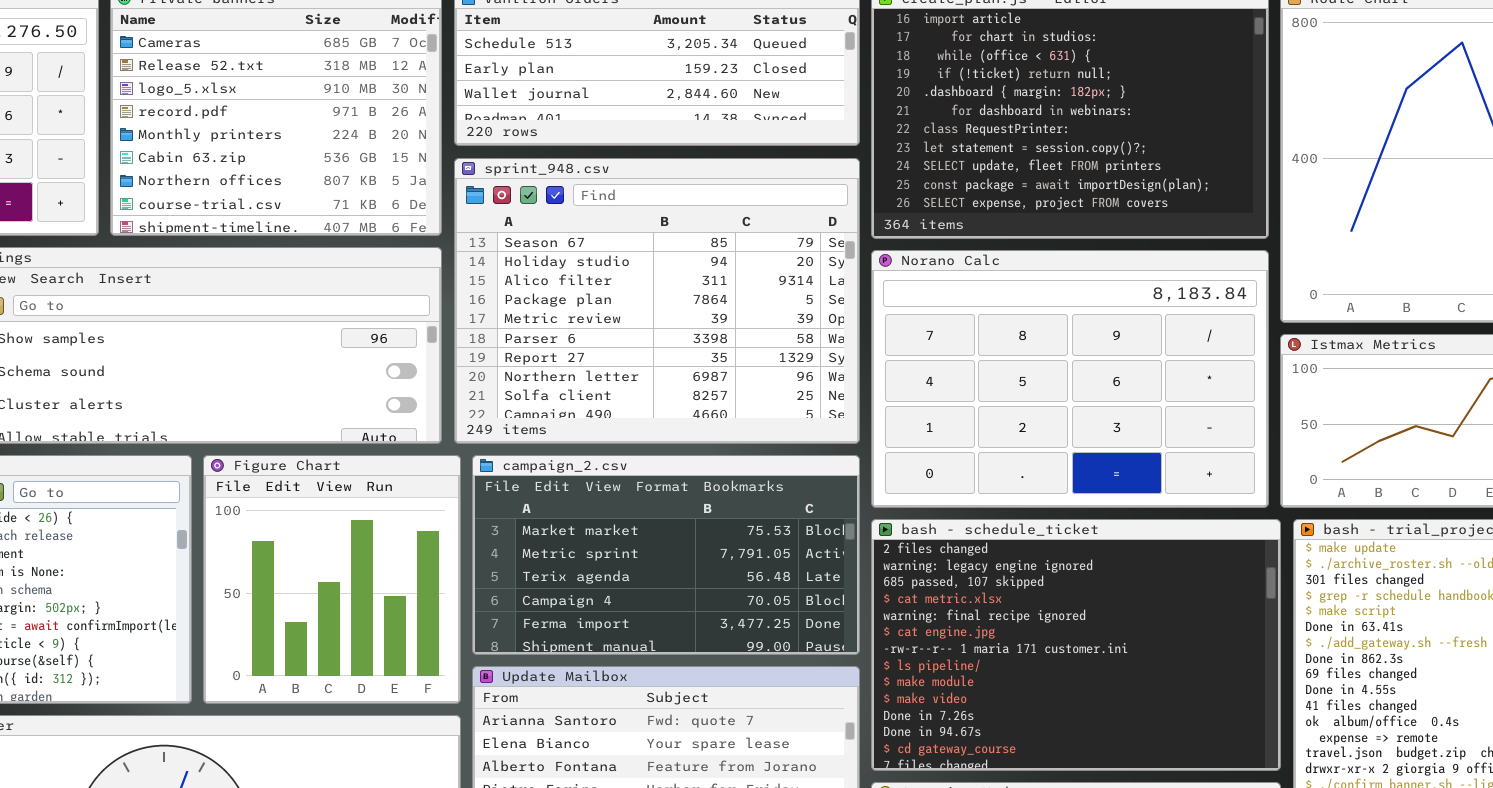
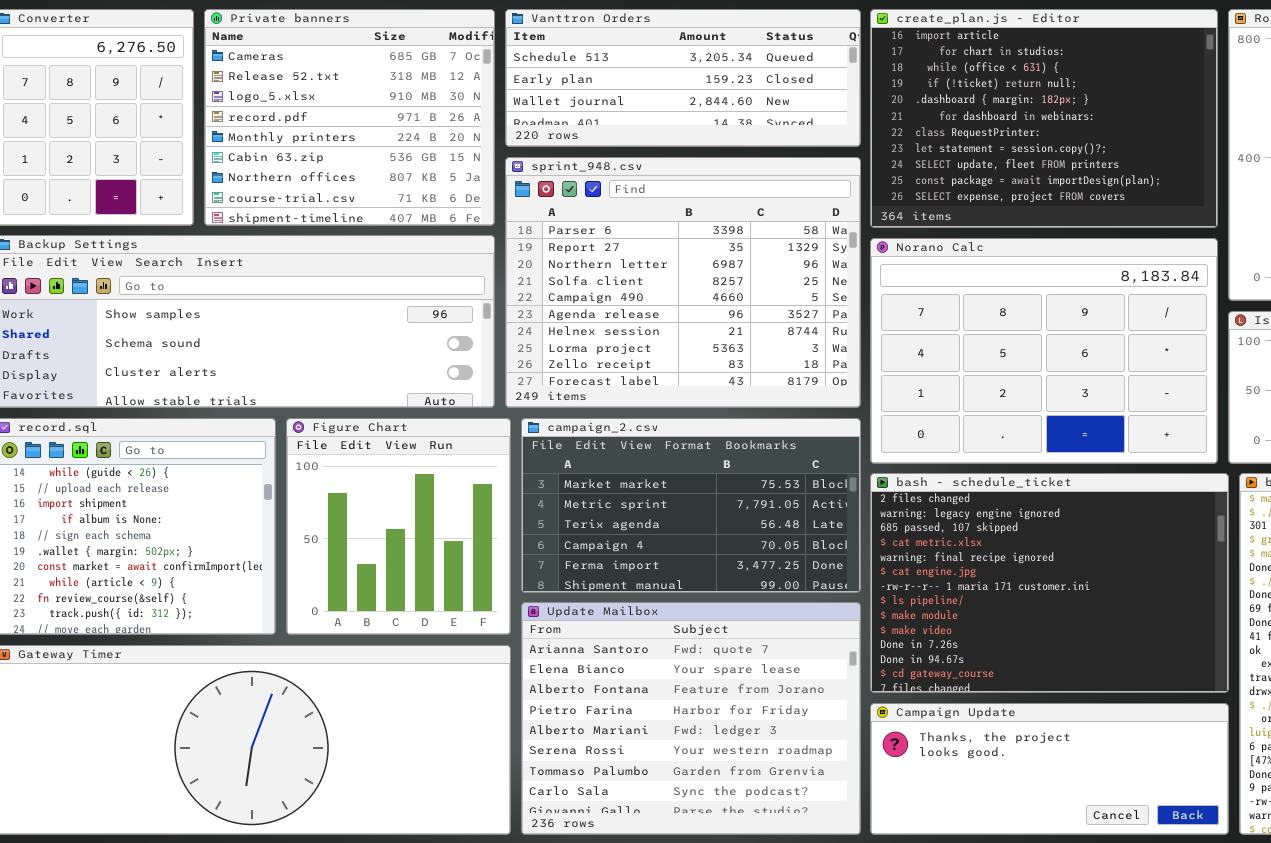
sprint_948.csv: [454,158,860,444] -> [505,157,861,408], scrolled down 5 rows

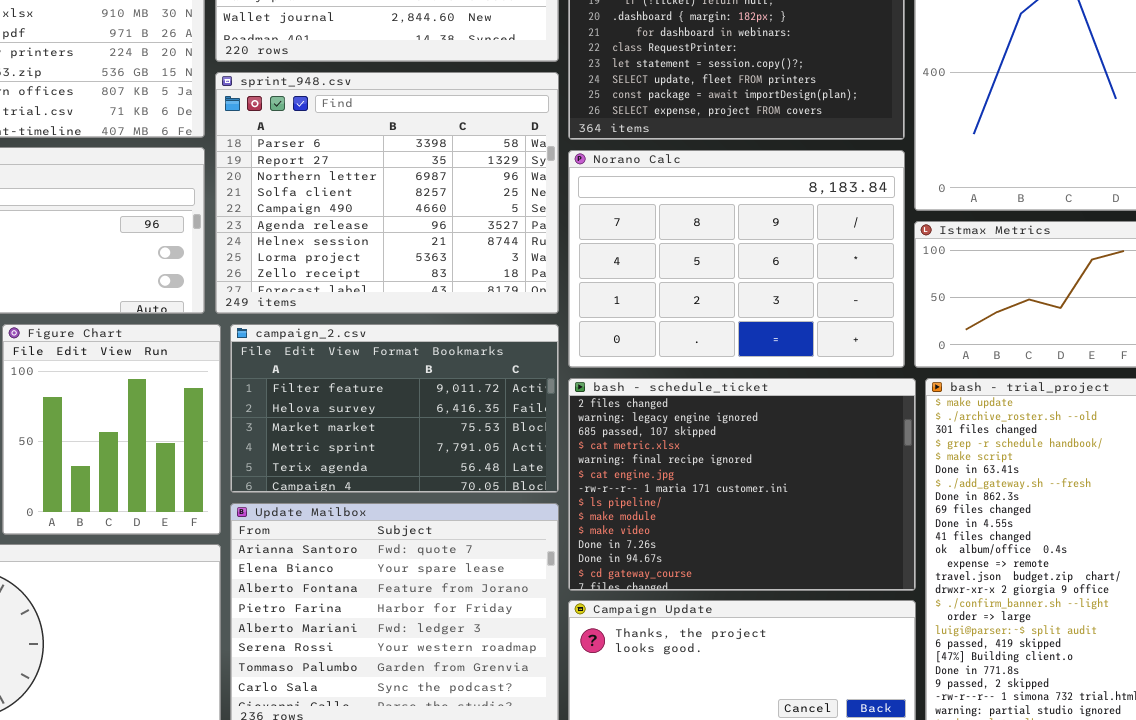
campaign_2.csv: [521,418,861,593] -> [230,324,559,493], scrolled up 2 rows

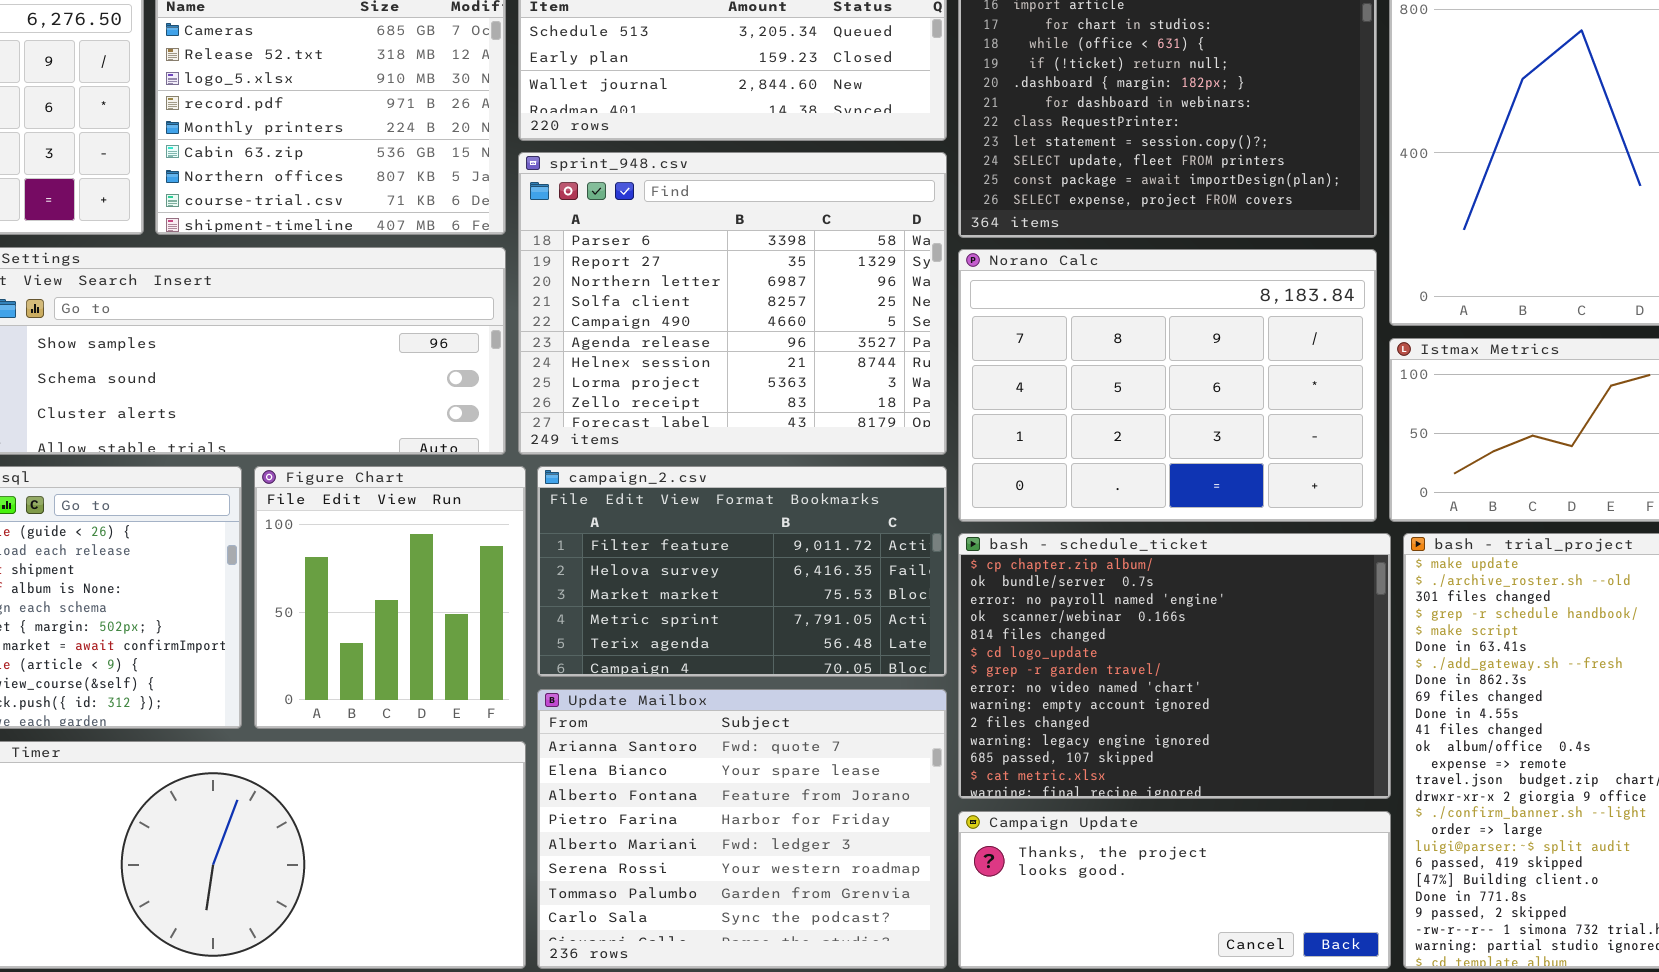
bash - schedule_ticket: [568,378,916,591] -> [958,533,1391,799], scrolled up 9 rows

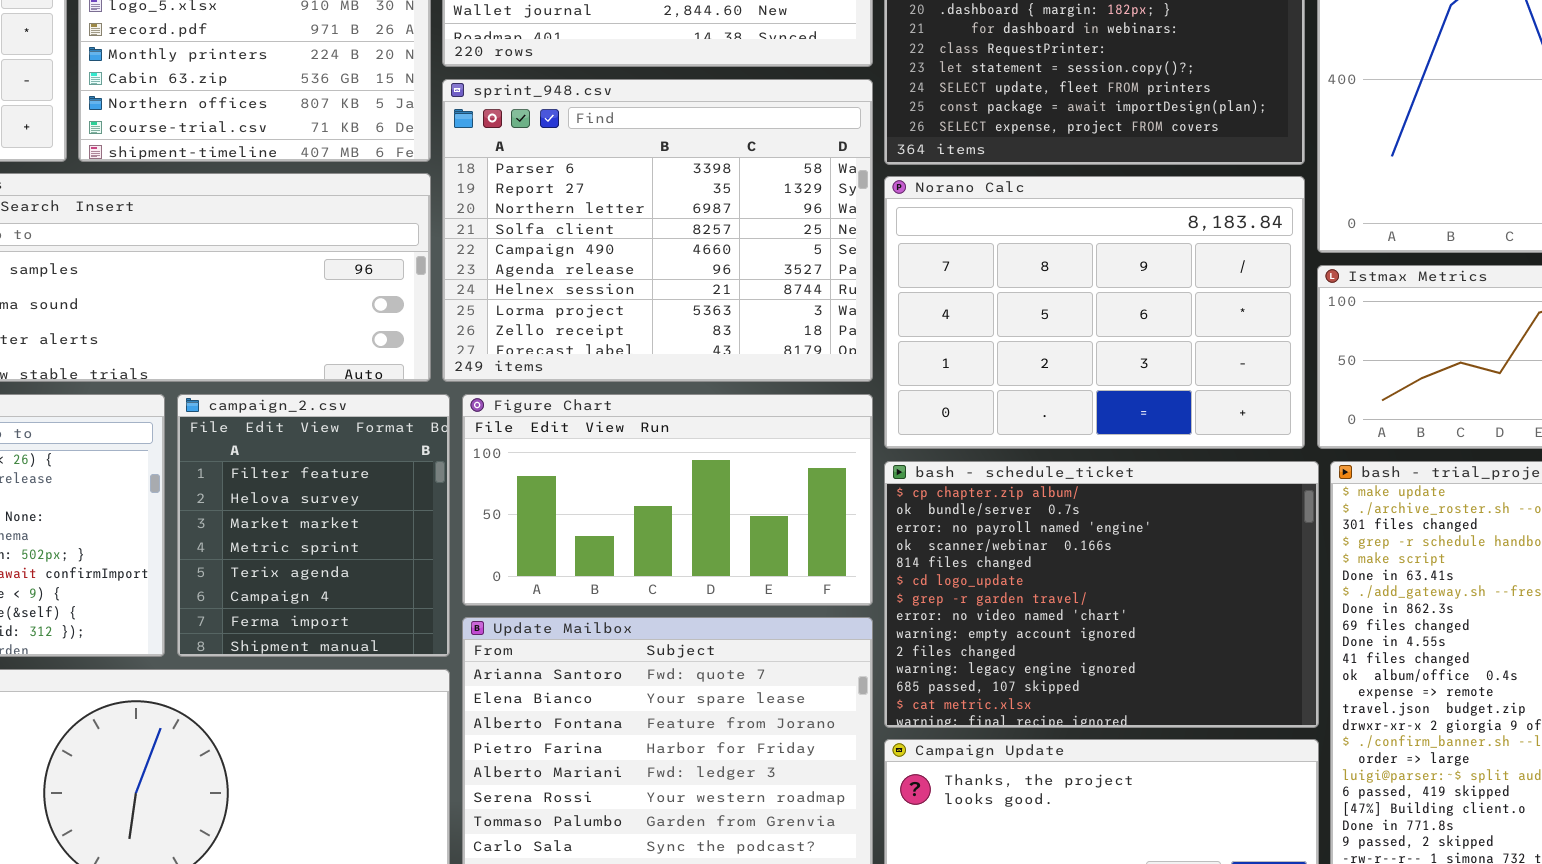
Figure Chart: [254,466,526,729] -> [462,394,873,606], moved, resized
campaign_2.csv: [537,466,947,677] -> [177,394,450,657], moved, resized

